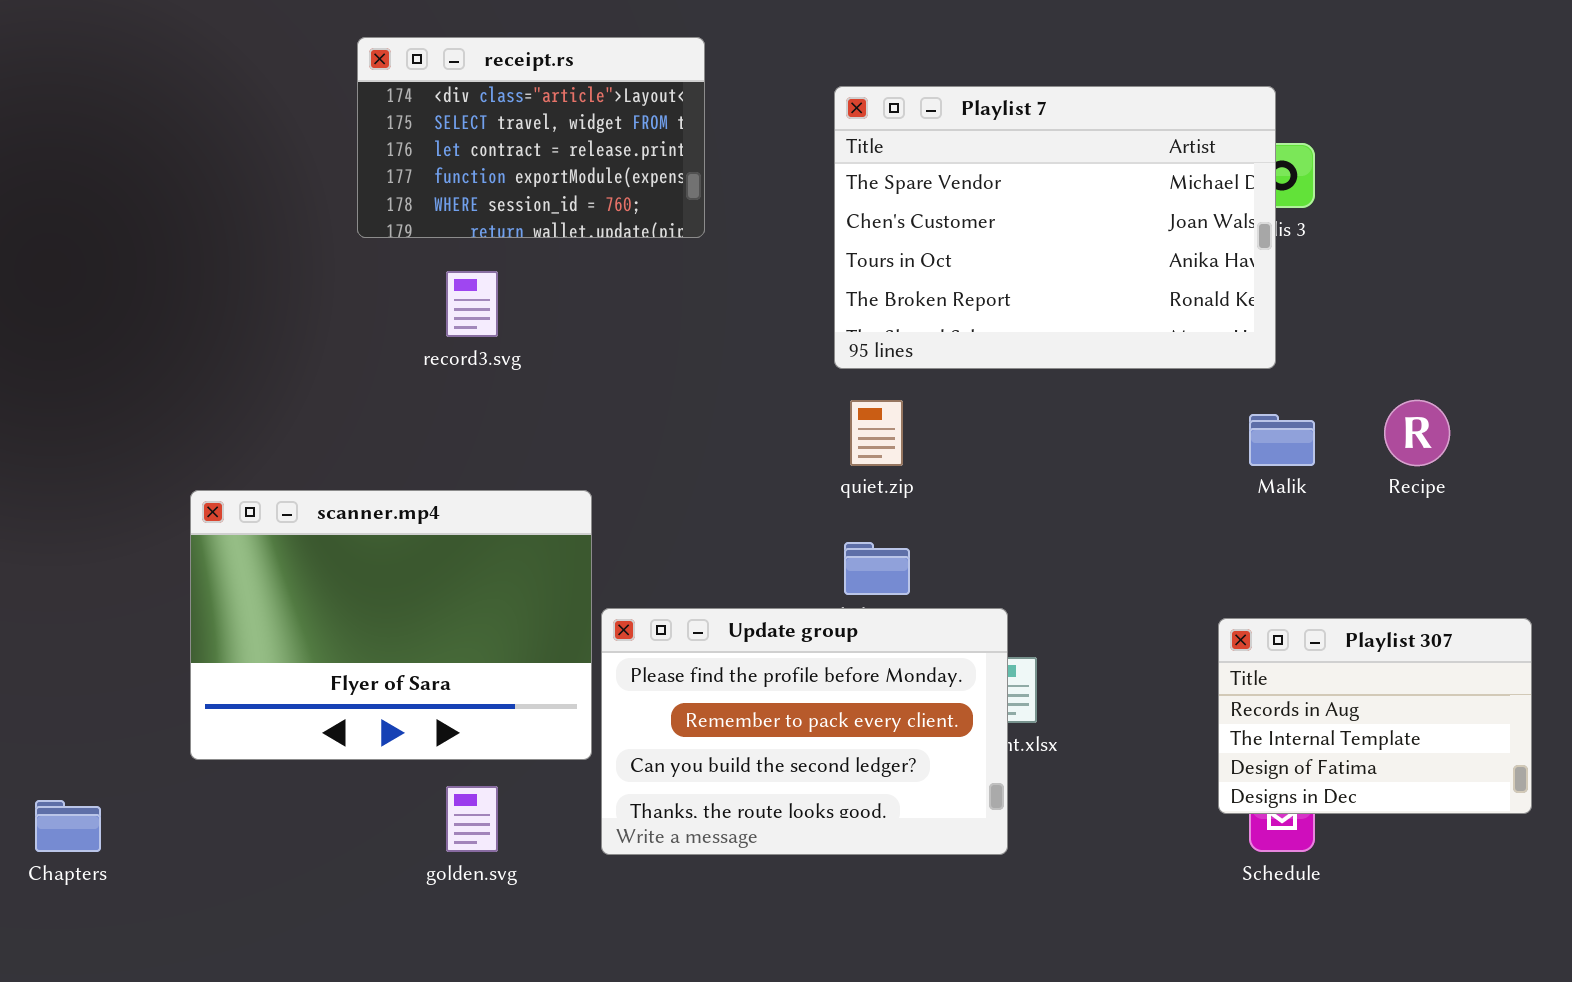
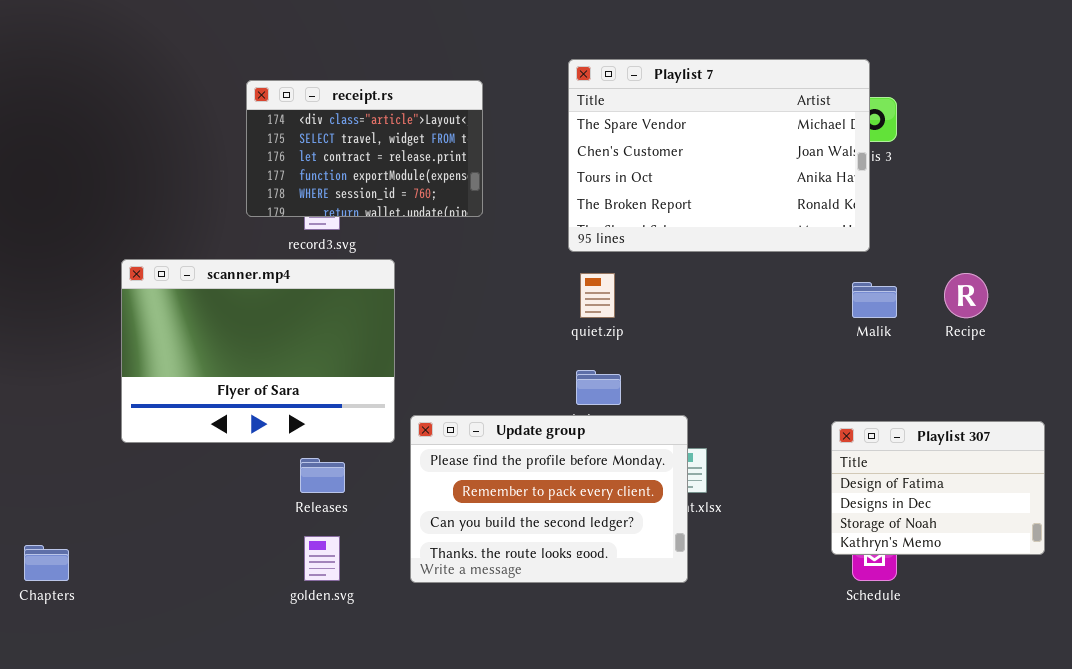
receipt.rs: [357,37,705,238] -> [246,80,483,217], moved
scanner.mp4: [190,490,592,760] -> [121,259,395,443], moved
Playlist 307: [1218,618,1532,814] -> [831,421,1045,555], scrolled down 2 rows

